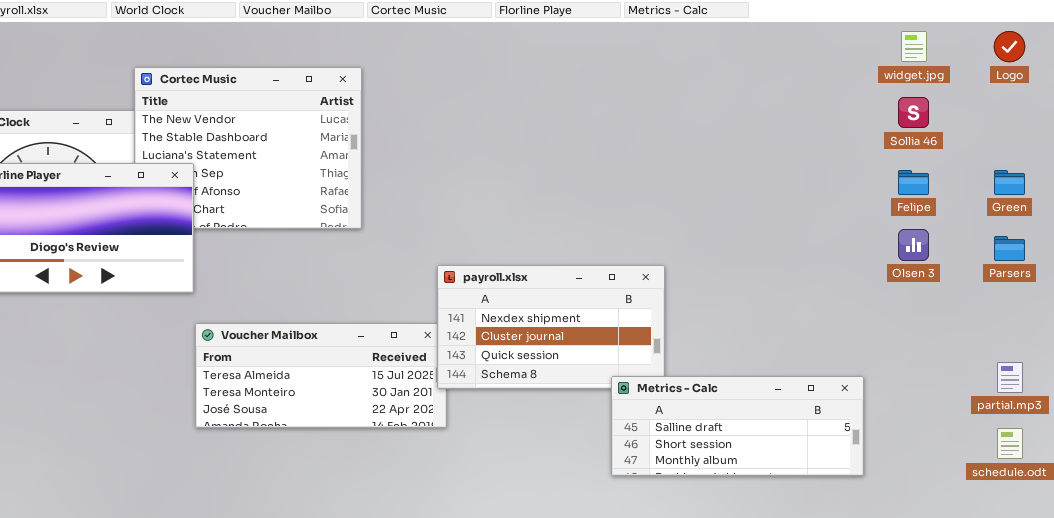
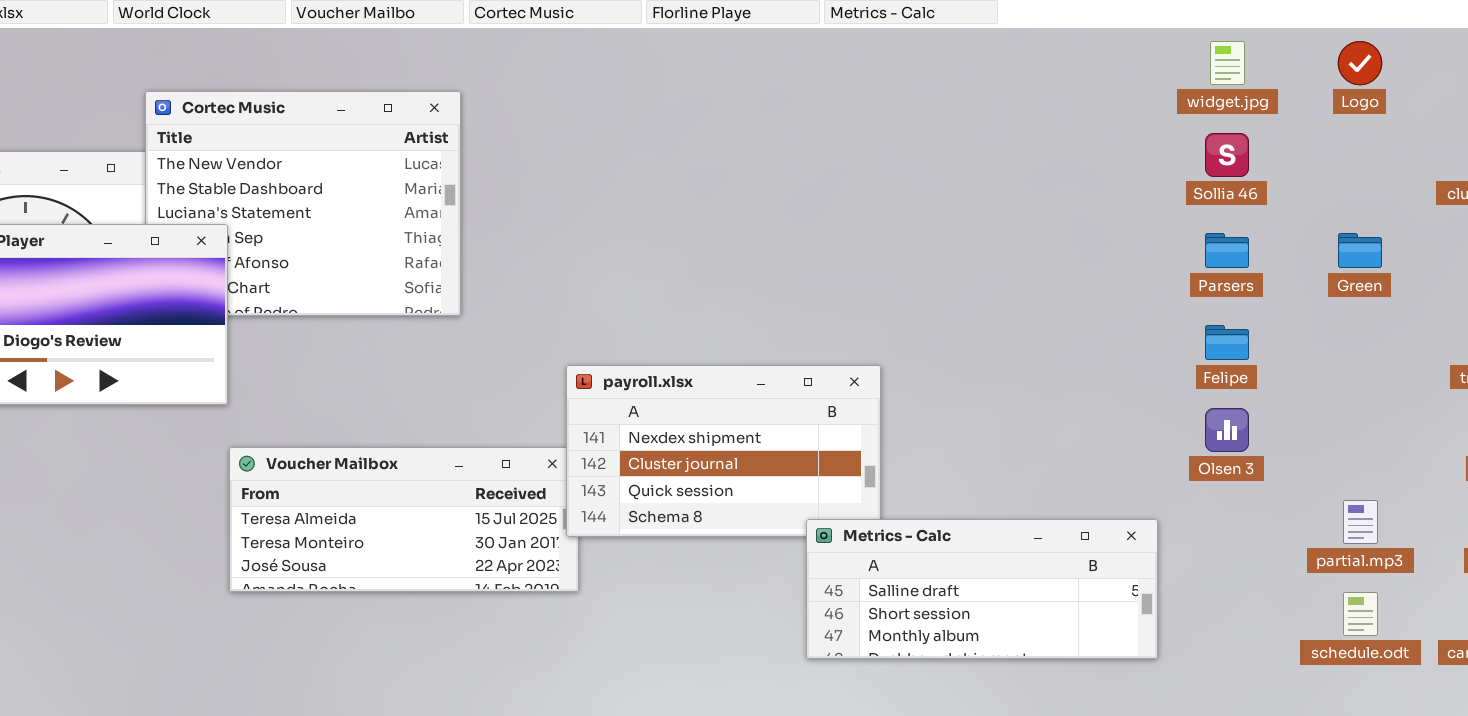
Felipe: [898,170,929,195] -> [1205,325,1249,360], moved
Olsen 3: [898,229,929,261] -> [1205,408,1249,452], moved
Parsers: [994,236,1025,261] -> [1205,233,1249,268], moved

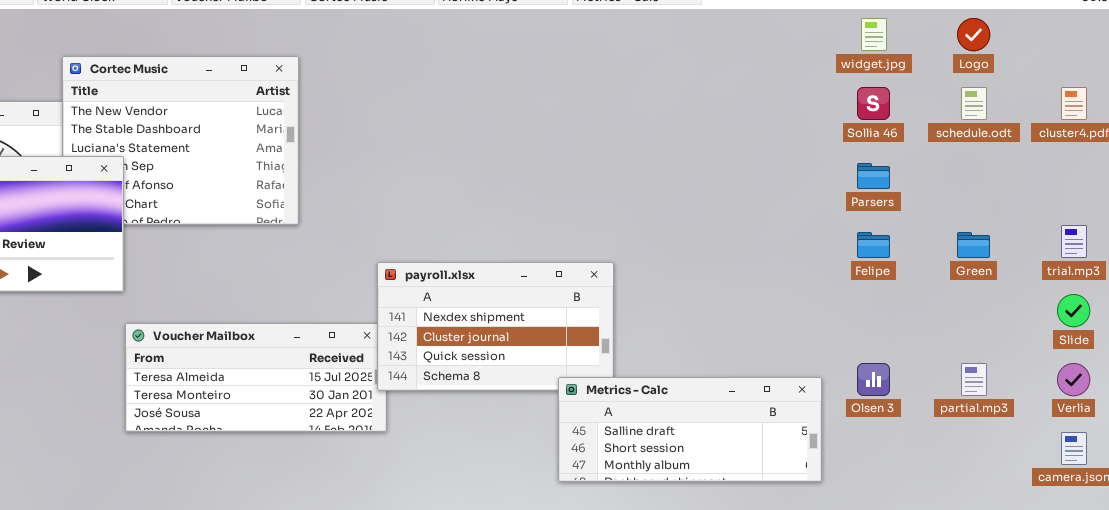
Green: [1338,233,1382,268] -> [957,232,990,258], moved
Olsen 3: [1205,408,1249,452] -> [857,363,890,396], moved
schedule.odt: [1343,592,1378,636] -> [961,87,987,120], moved

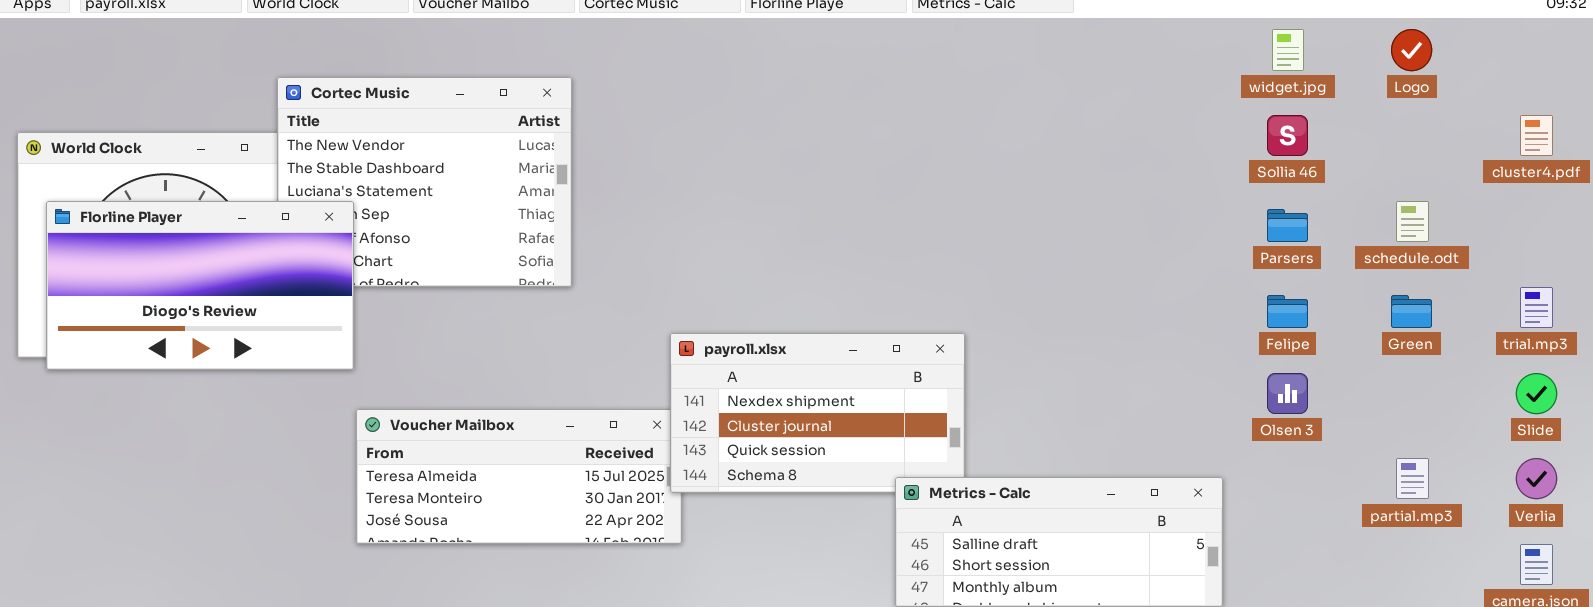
schedule.odt: [961,87,987,120] -> [1396,201,1429,242], moved
Olsen 3: [857,363,890,396] -> [1267,373,1308,414], moved

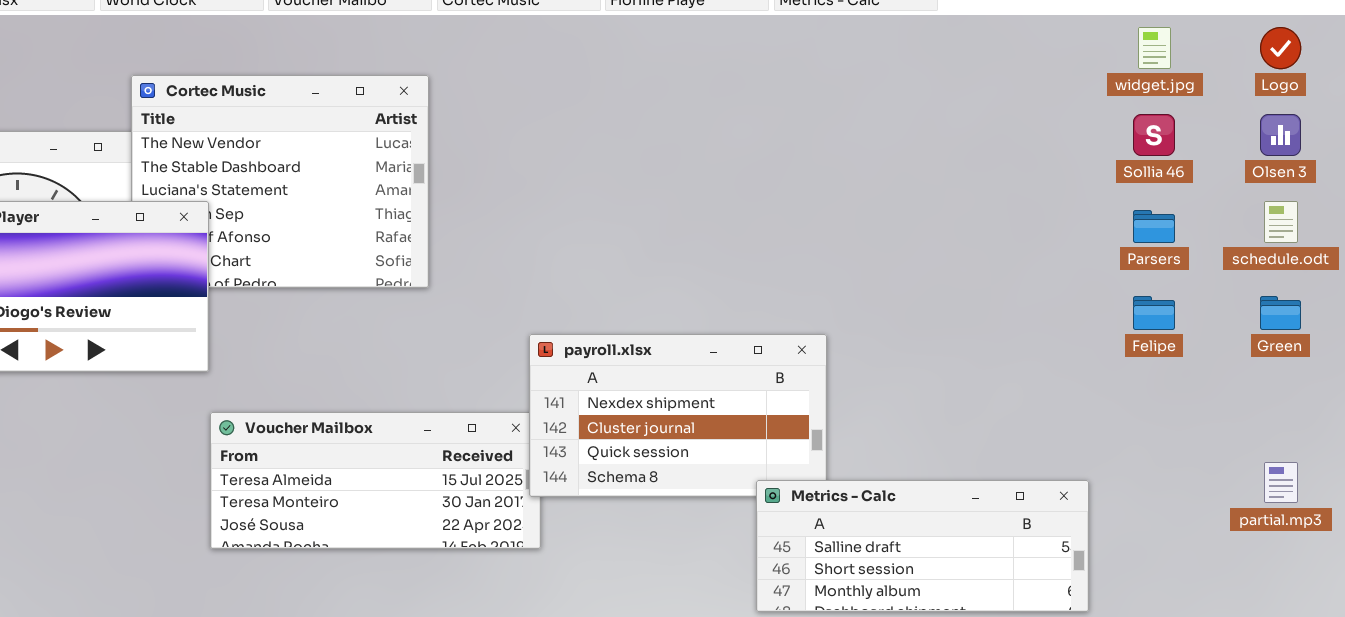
Olsen 3: [1267,373,1308,414] -> [1260,114,1301,156], moved

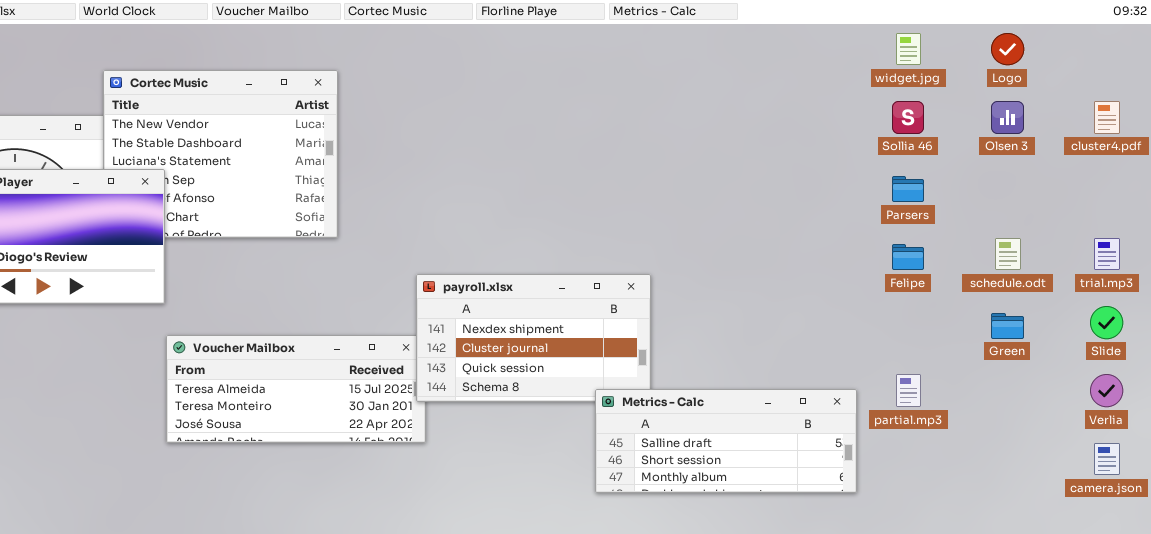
schedule.odt: [1264,201,1298,243] -> [995,238,1021,270], moved
Green: [1260,296,1301,330] -> [991,313,1024,339], moved
partial.mp3: [1264,462,1298,503] -> [896,374,921,407], moved

